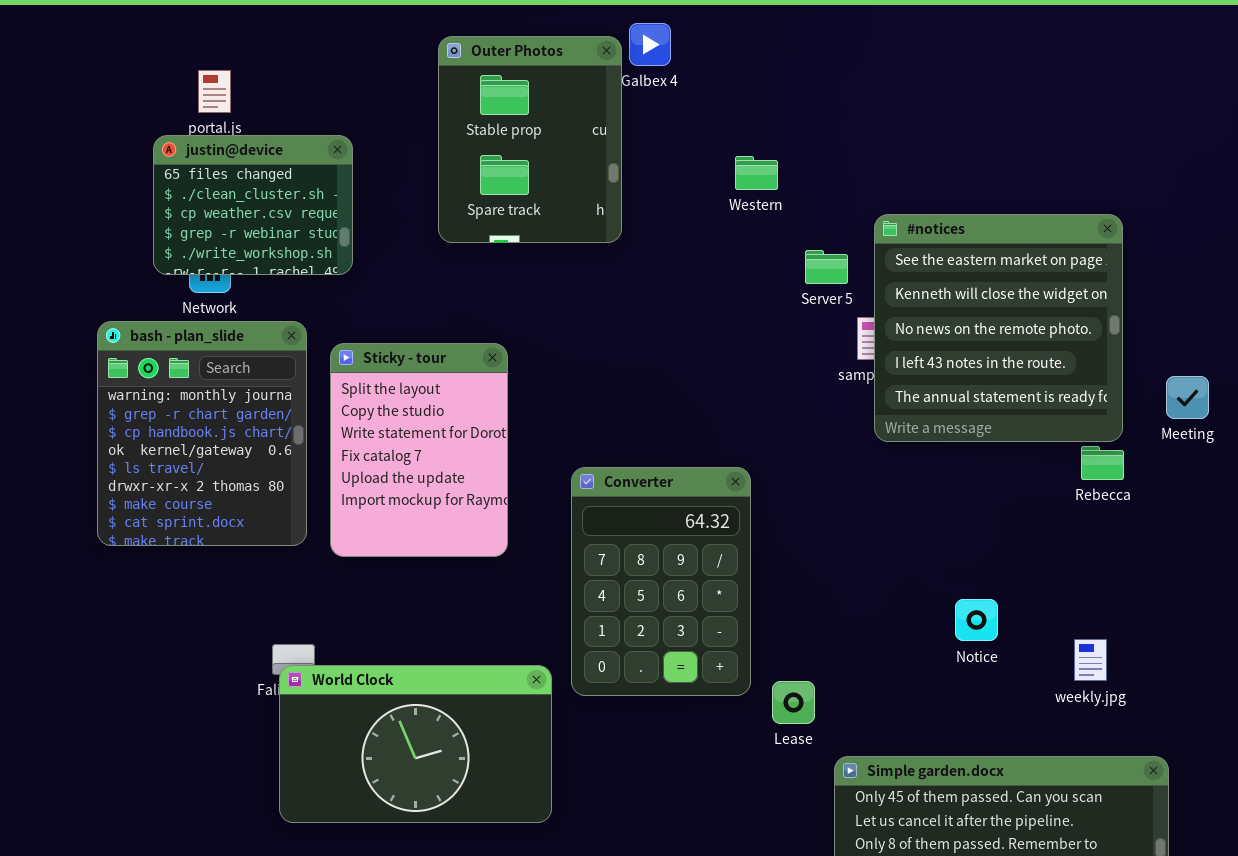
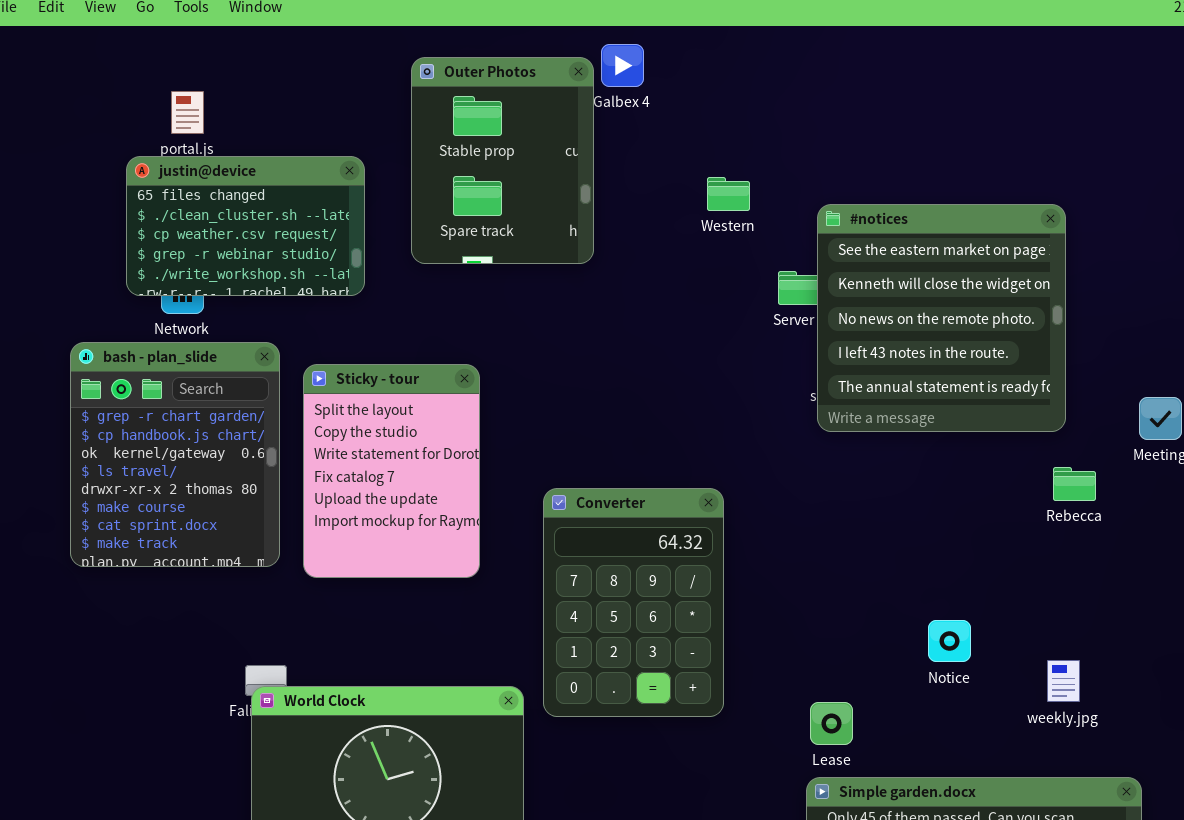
justin@device: [153,135,353,275] -> [126,156,365,296], resized
#notices: [874,214,1123,442] -> [817,204,1066,432], moved
bash - plan_slide: [97,321,307,546] -> [70,342,280,567], scrolled down 1 row
Lease: [772,681,815,724] -> [810,702,853,745], moved

